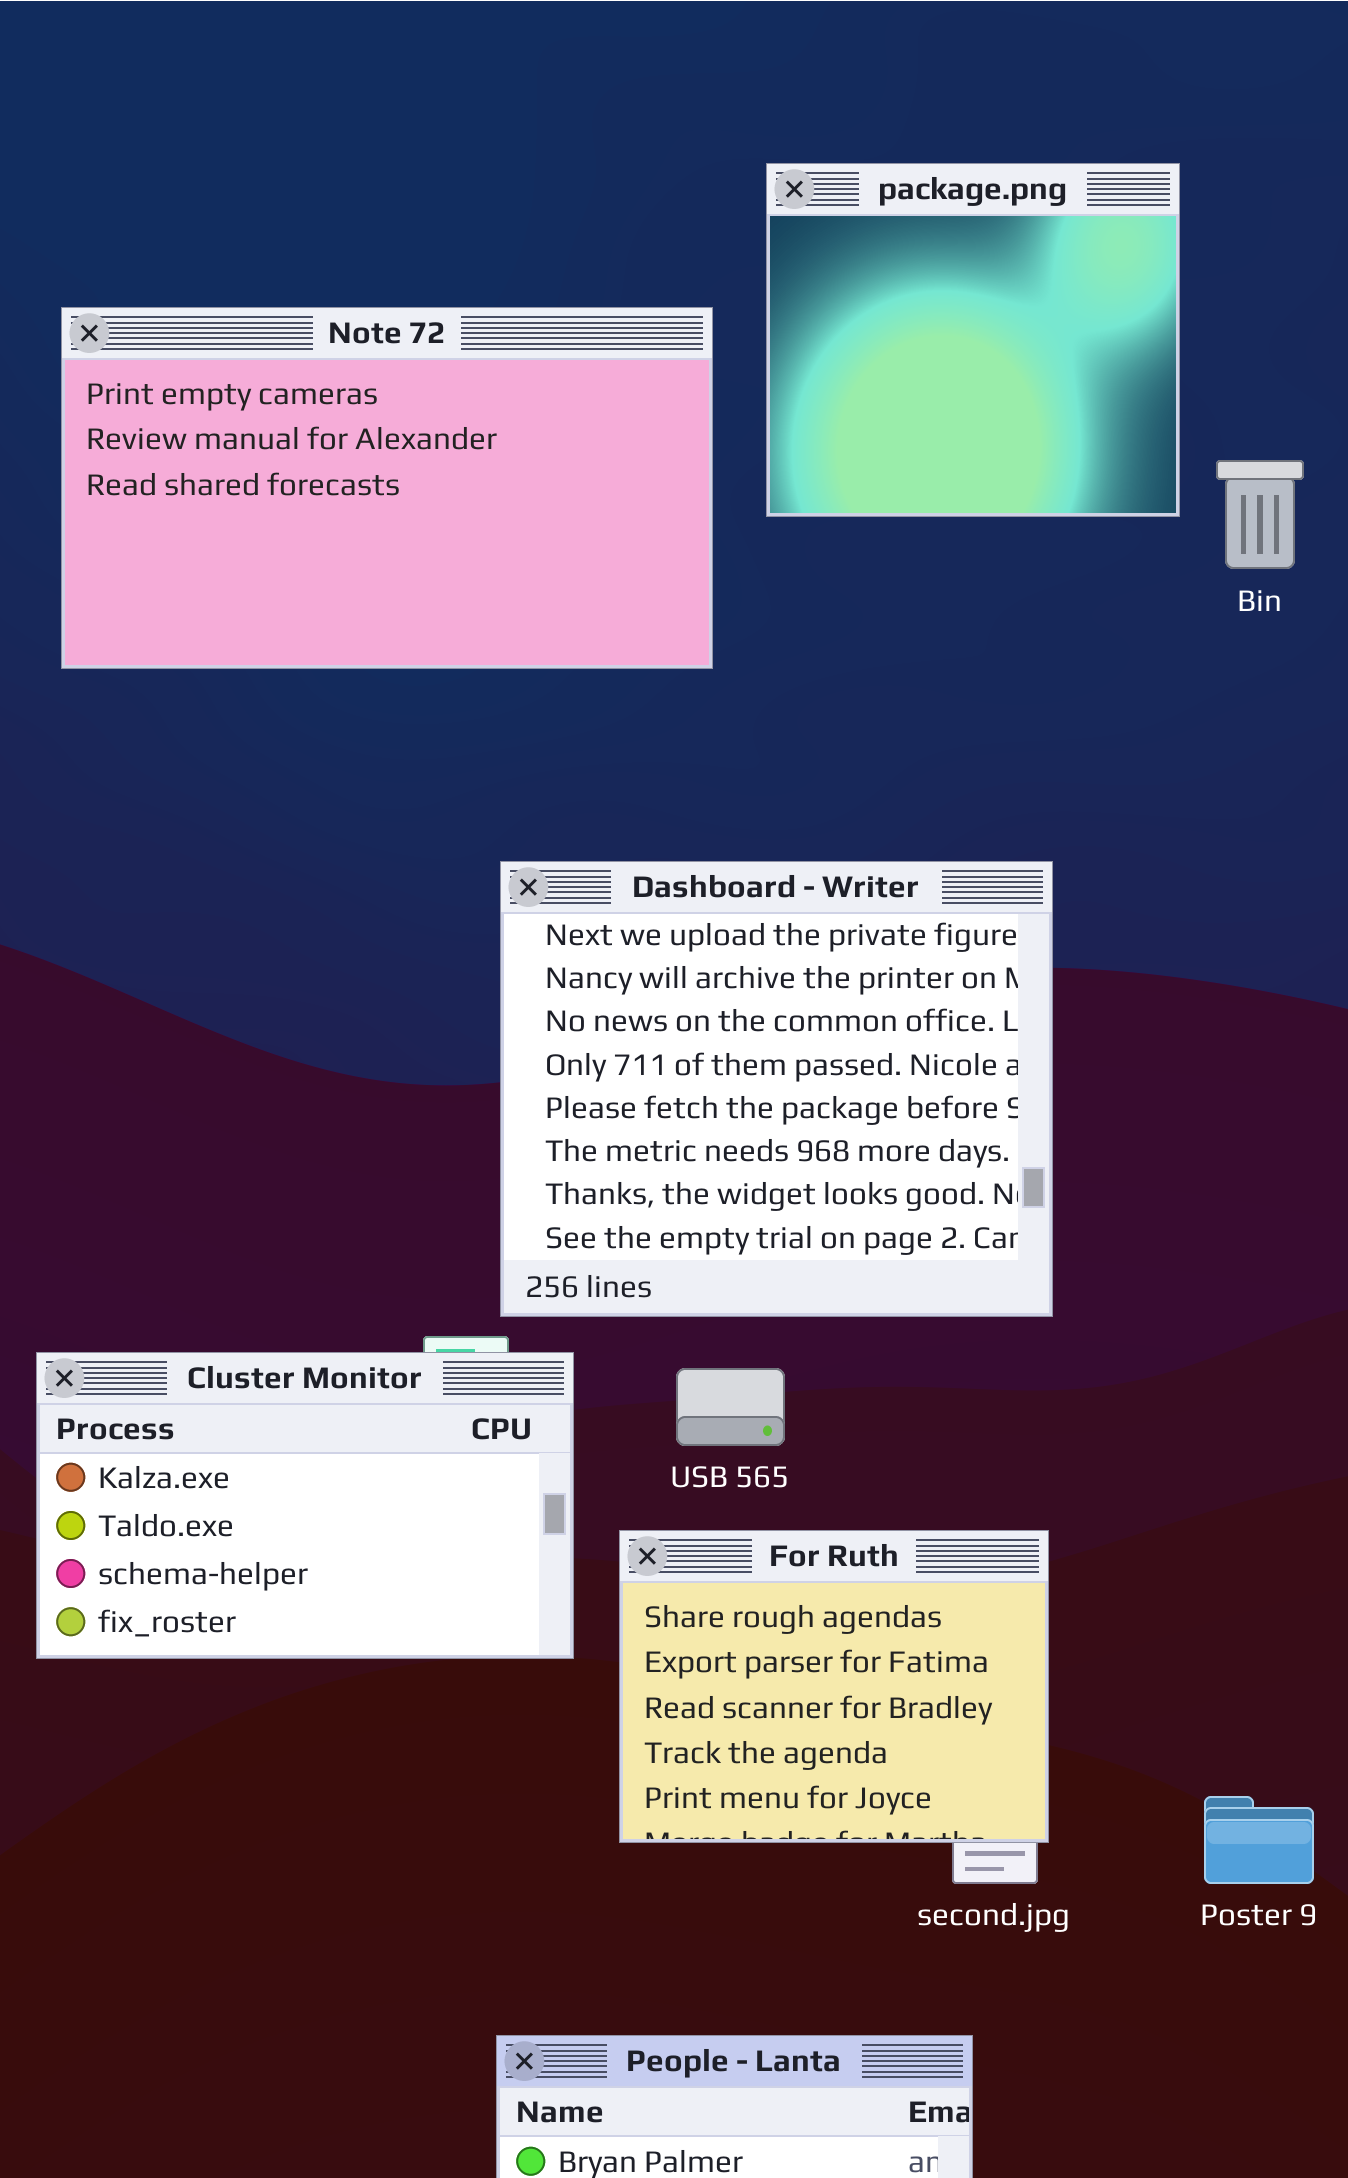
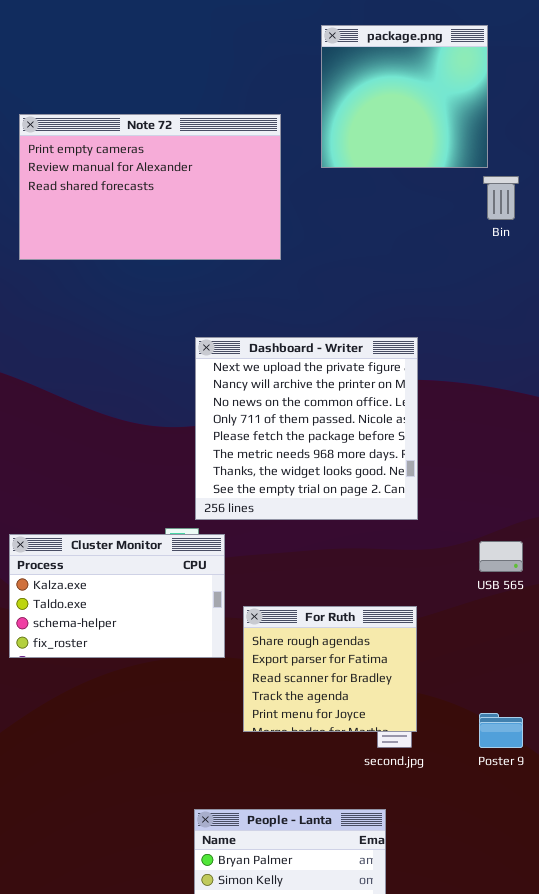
package.png: [766,163,1180,517] -> [321,25,488,168], moved
USB 565: [676,1368,785,1446] -> [479,541,523,572], moved

